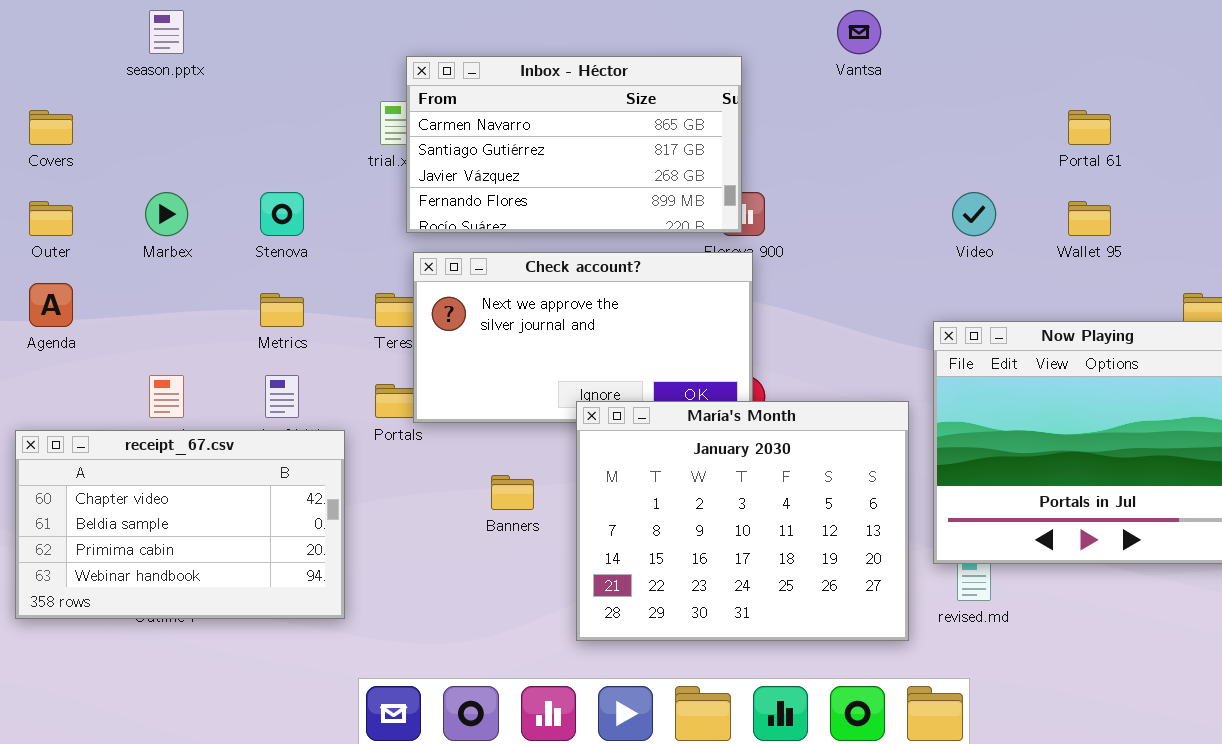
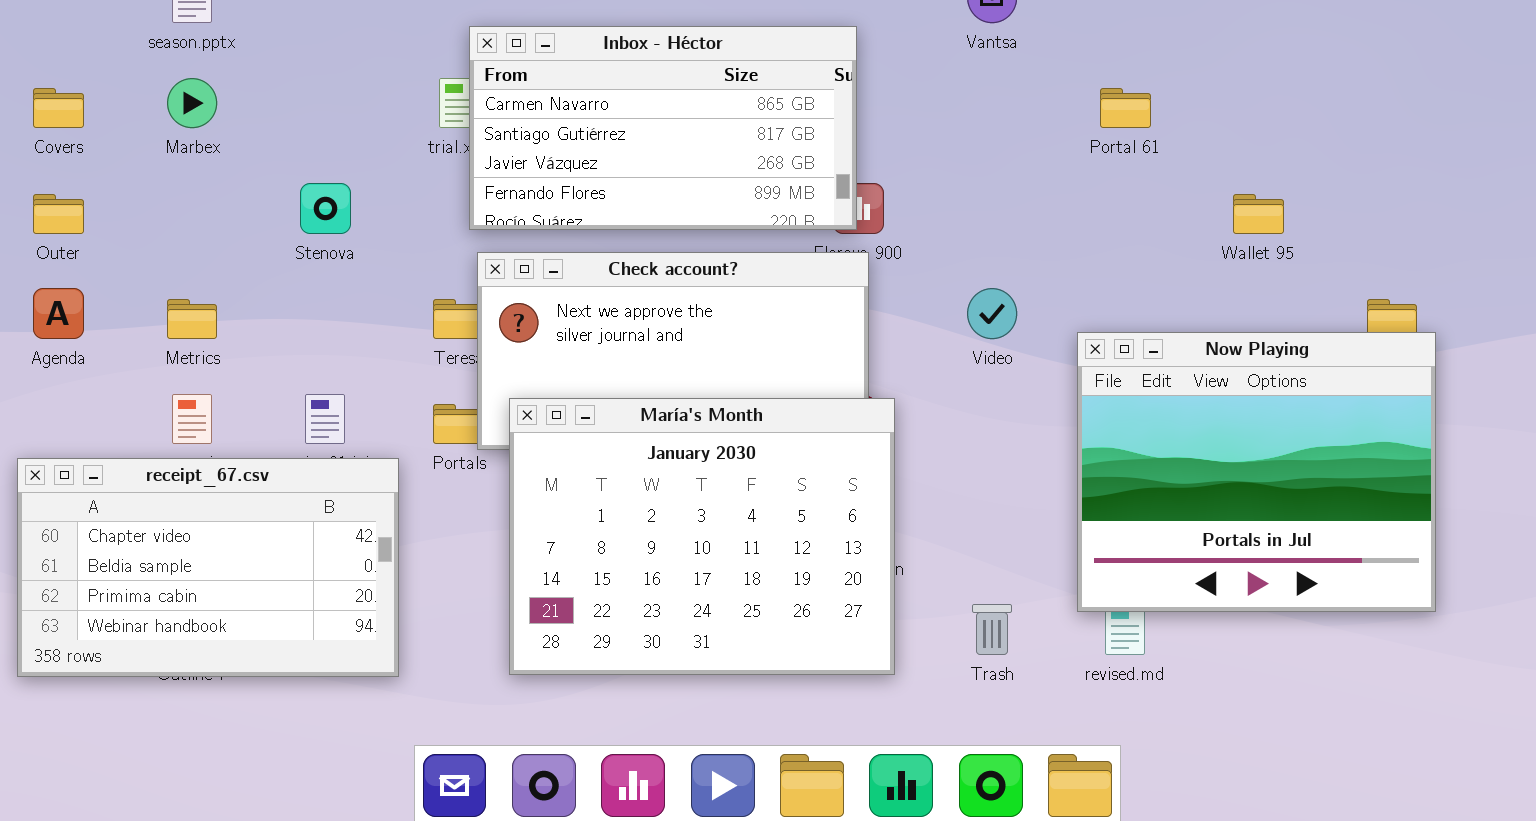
Portal 61: [1068,110,1111,145] -> [1100,88,1151,128], moved
Marbex: [145,192,188,236] -> [167,78,217,128], moved
Video: [952,192,996,236] -> [967,288,1017,339], moved
Metrics: [260,293,304,327] -> [167,299,217,339], moved
María's Month: [576,401,909,641] -> [509,398,895,675], moved

